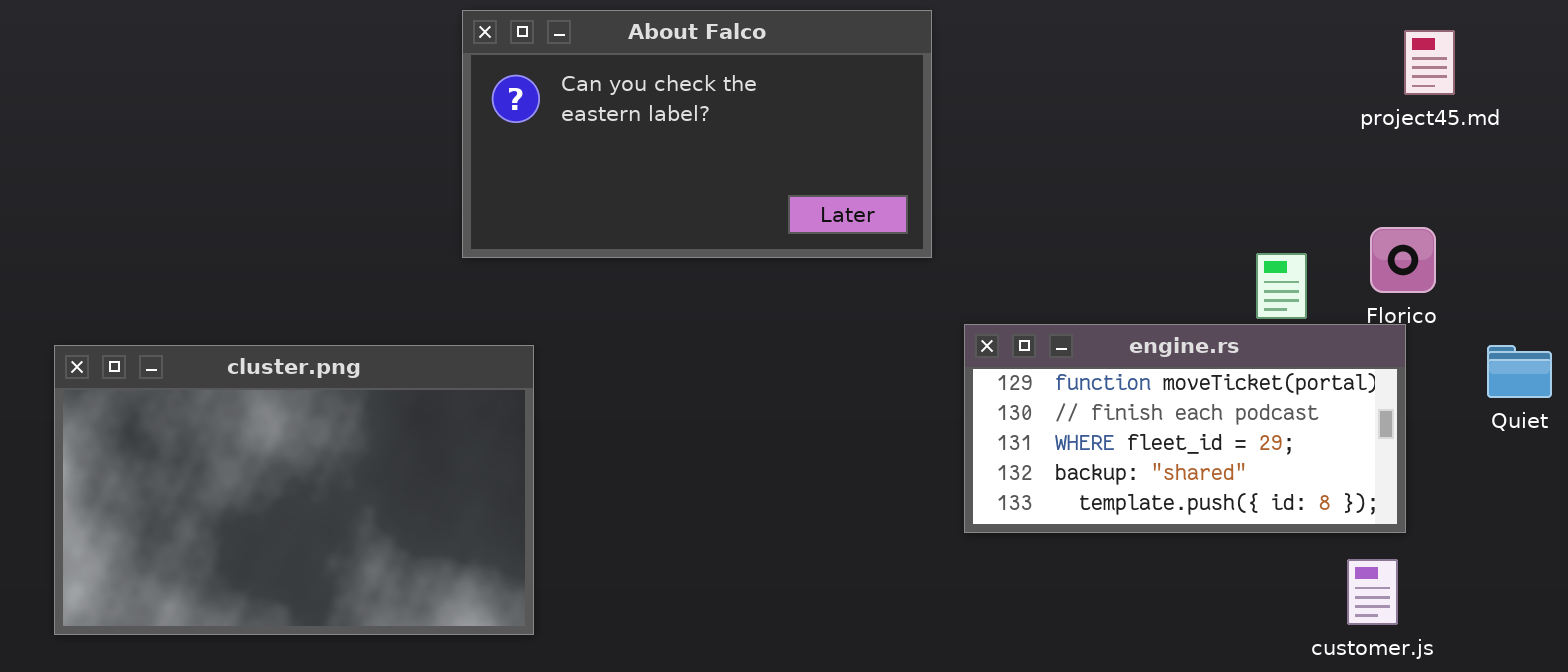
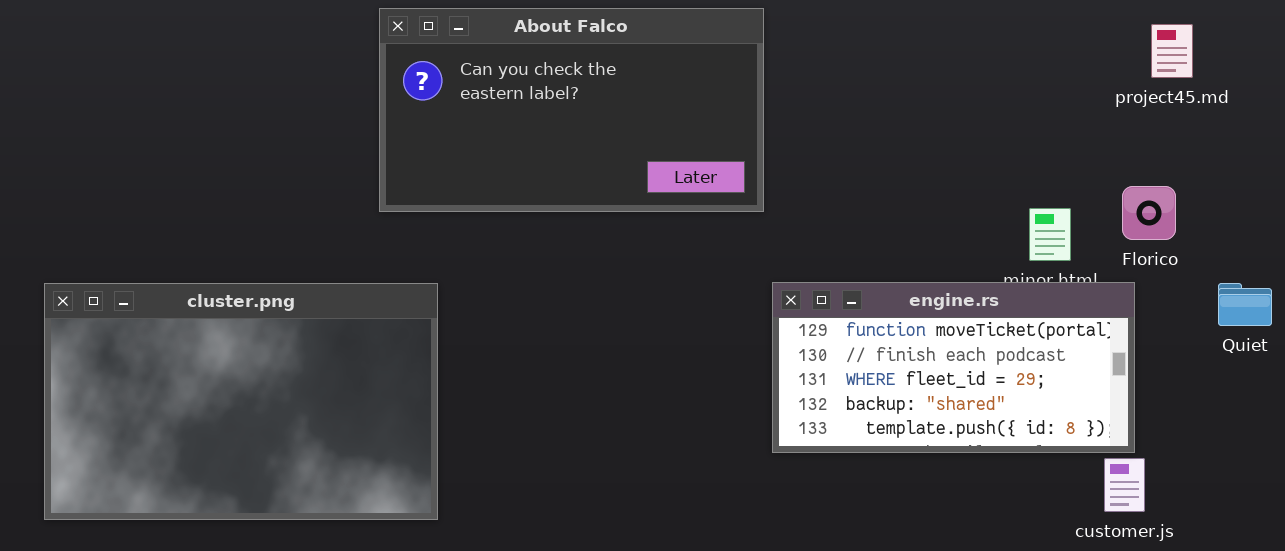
engine.rs: [964,324,1406,533] -> [772,282,1135,453], moved

